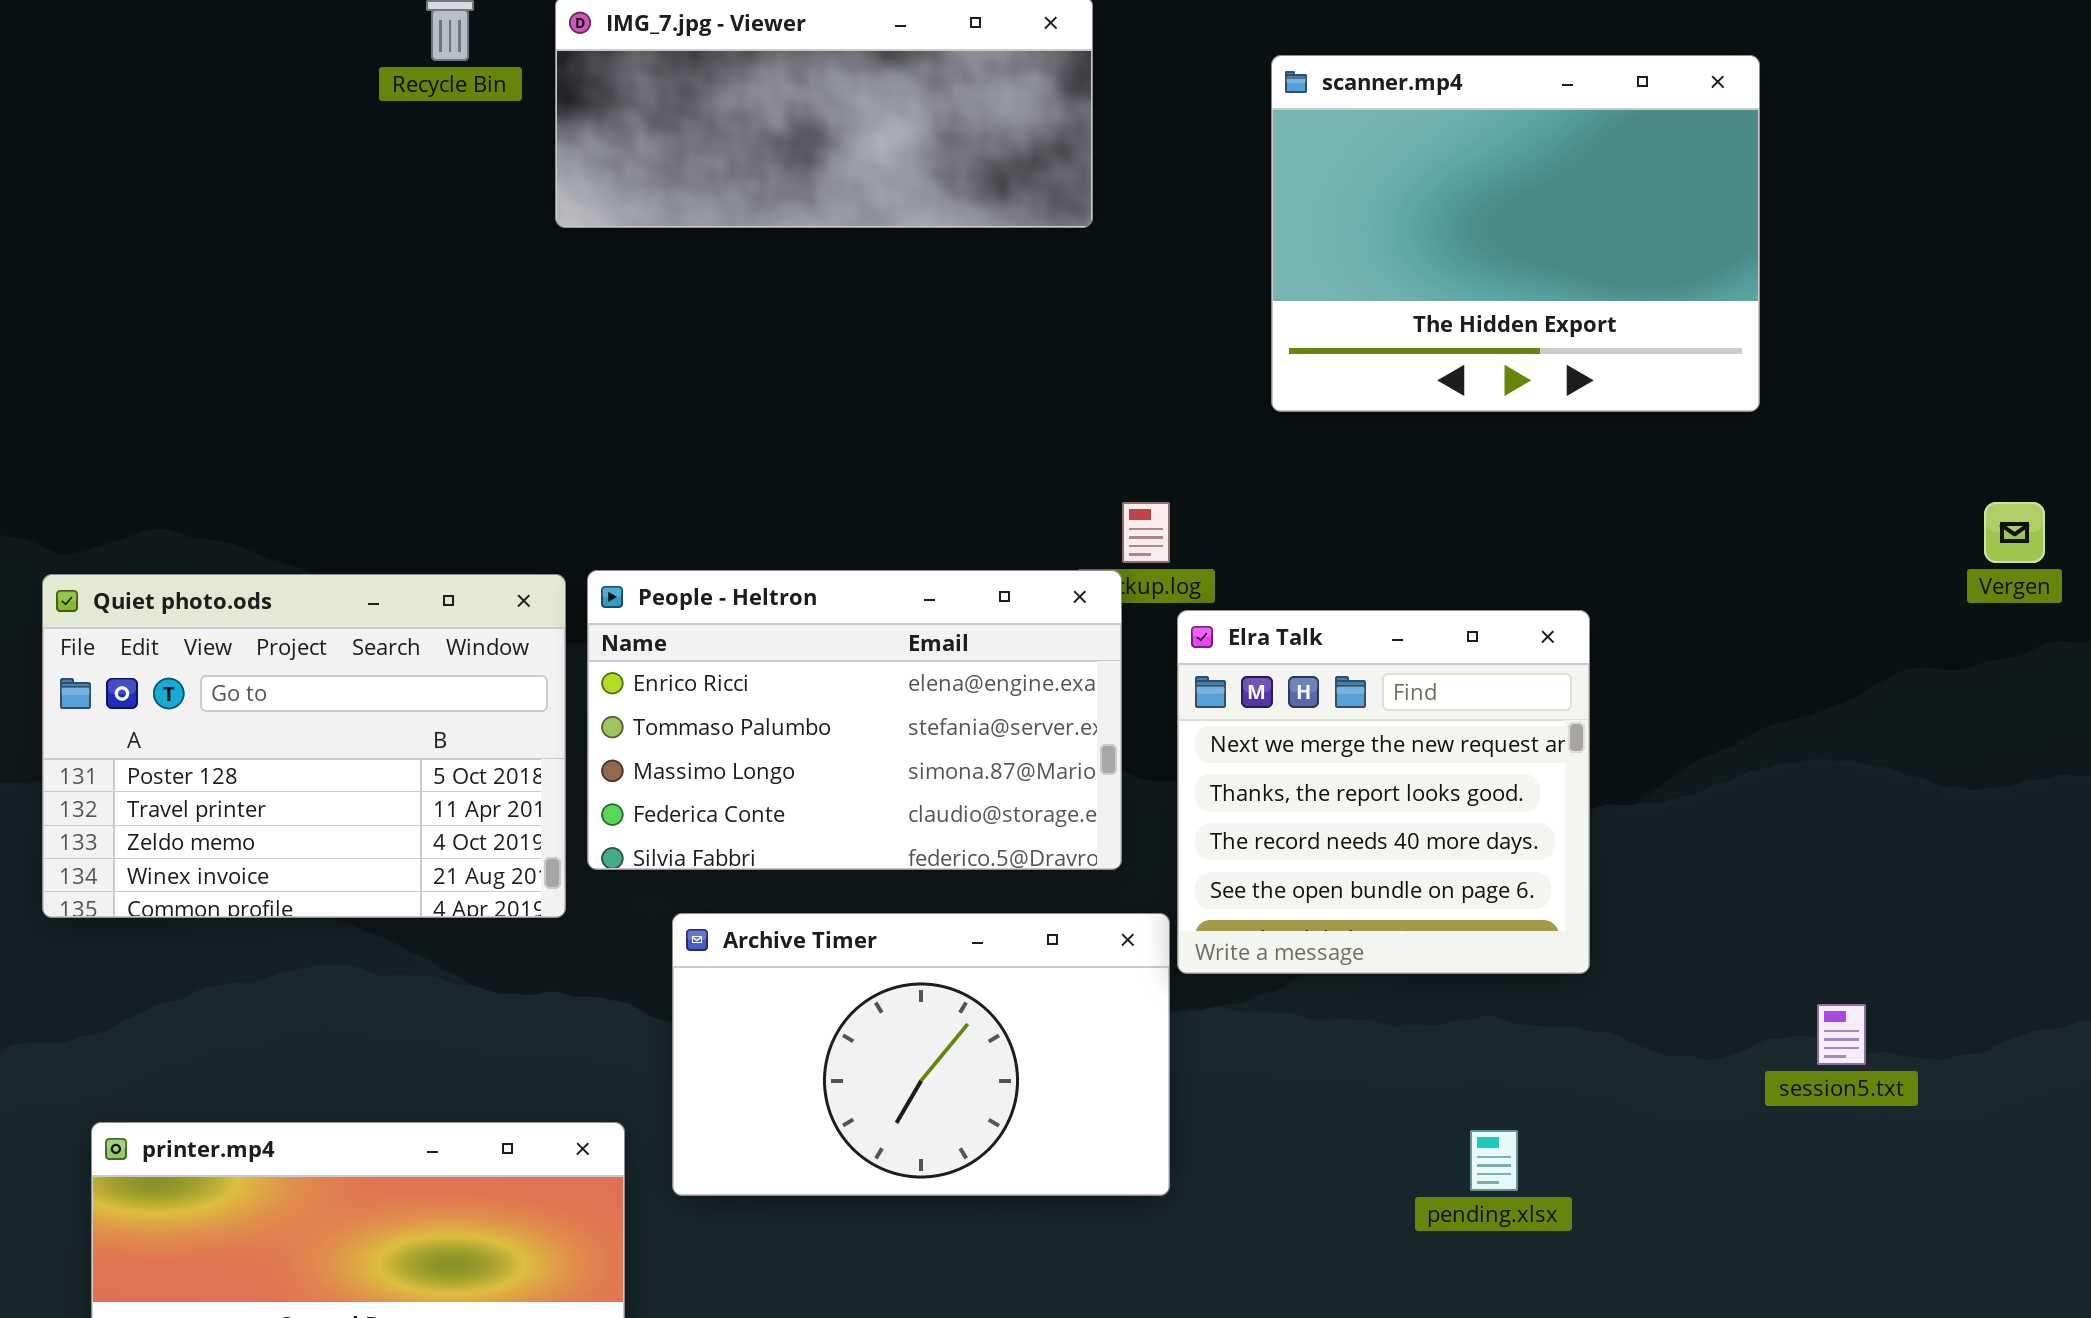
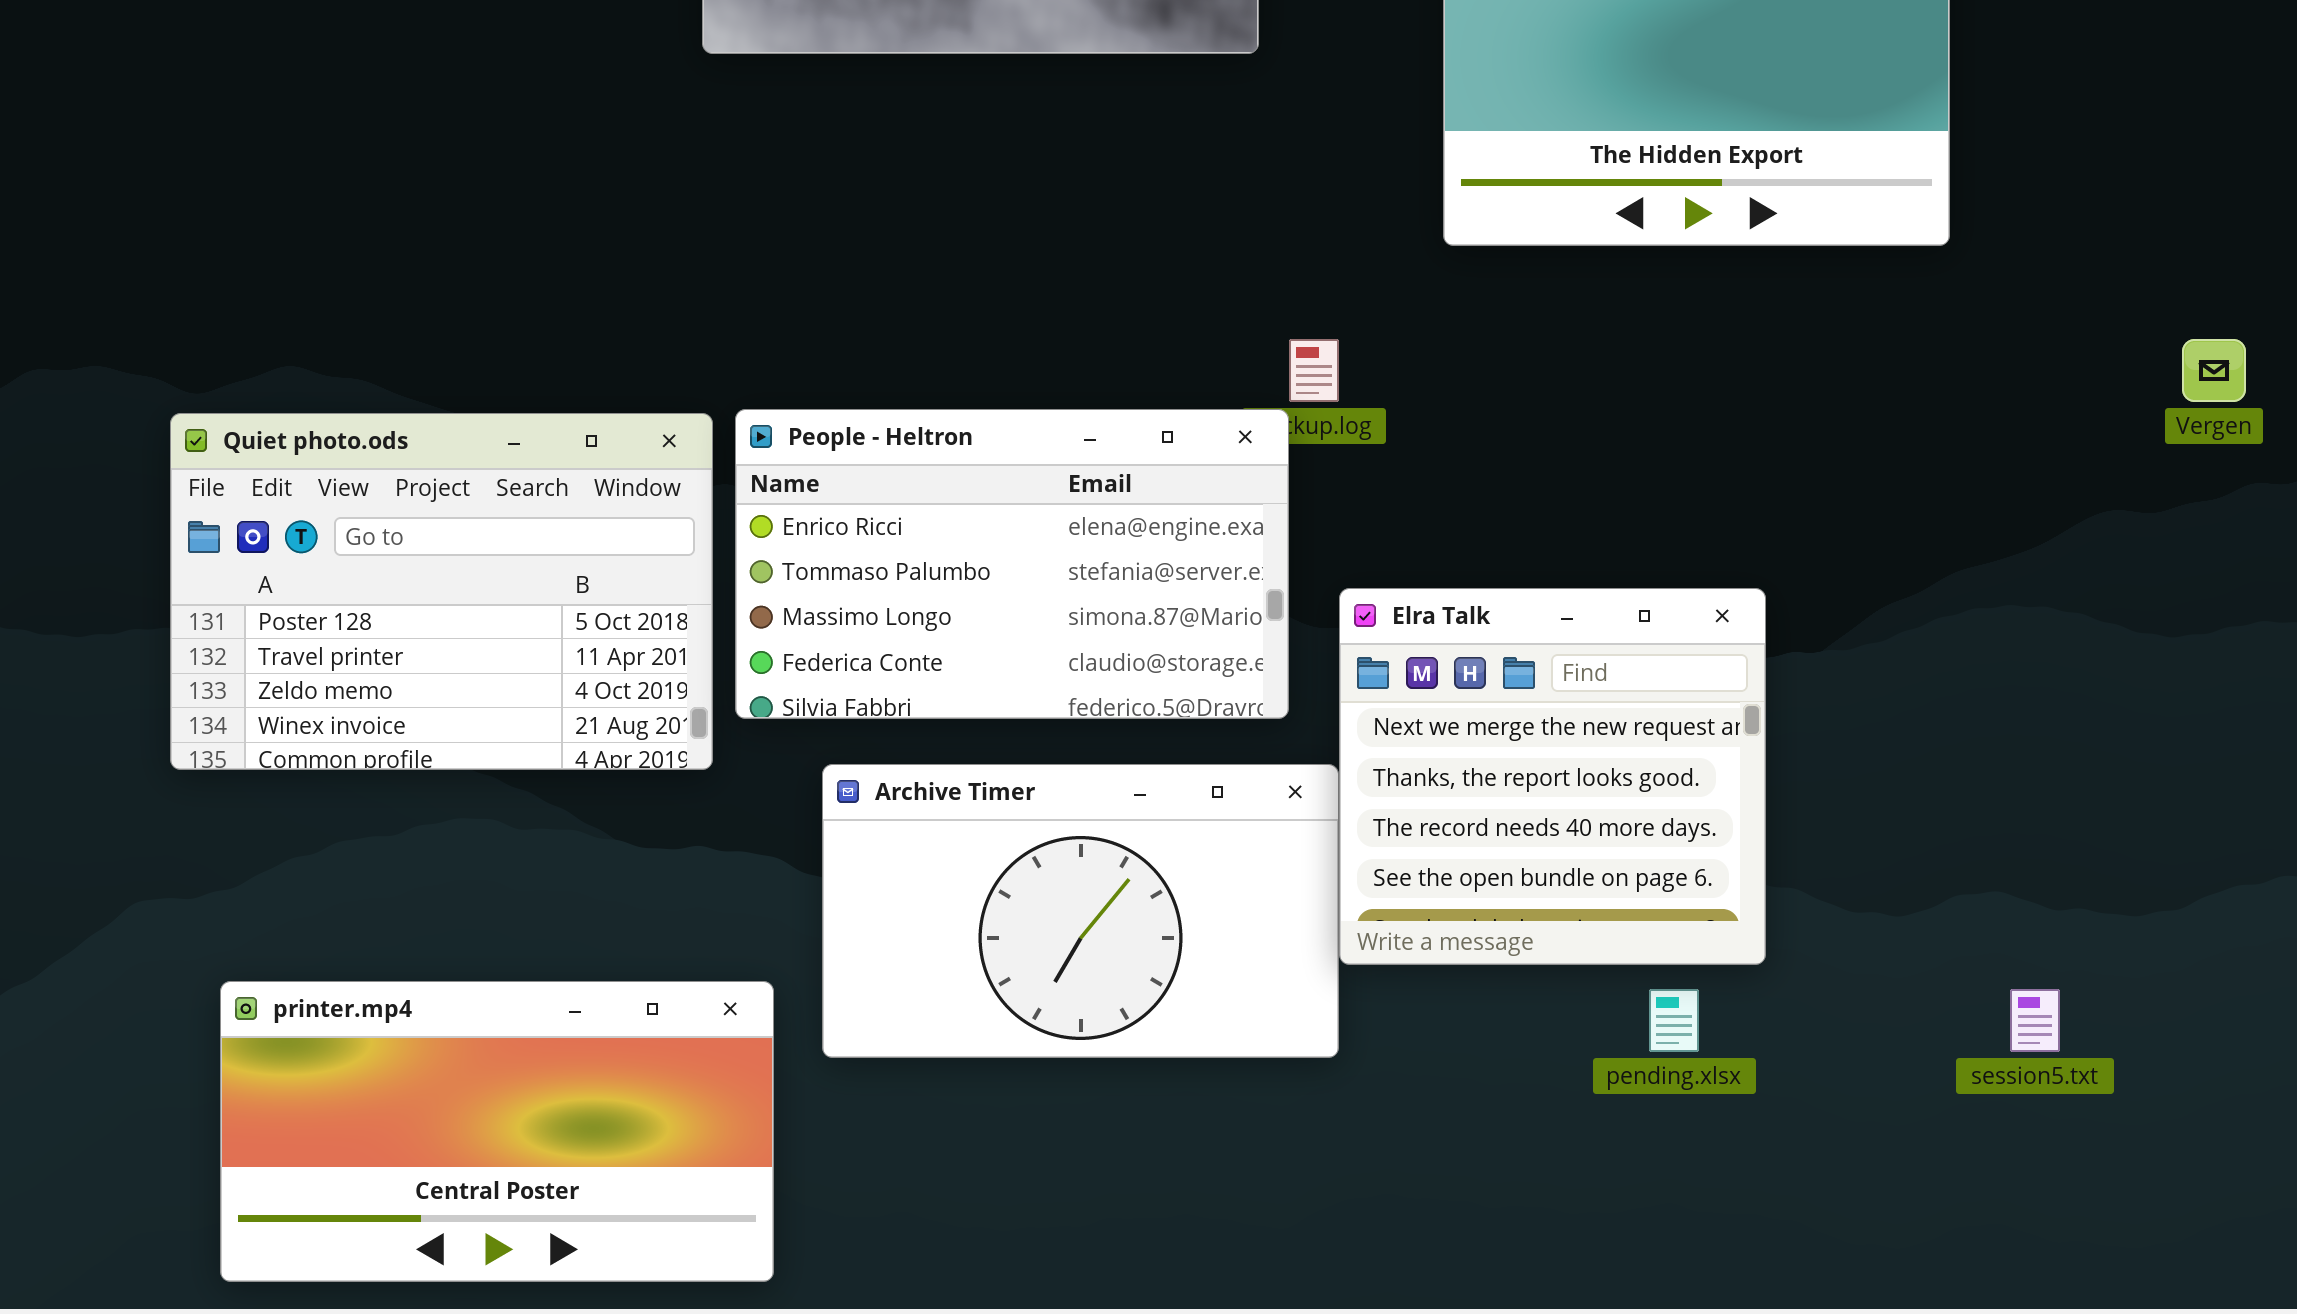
Elra Talk: [1177,610,1590,974] -> [1339,588,1766,965], moved
session5.txt: [1817,1004,1866,1065] -> [2010,989,2060,1052], moved

